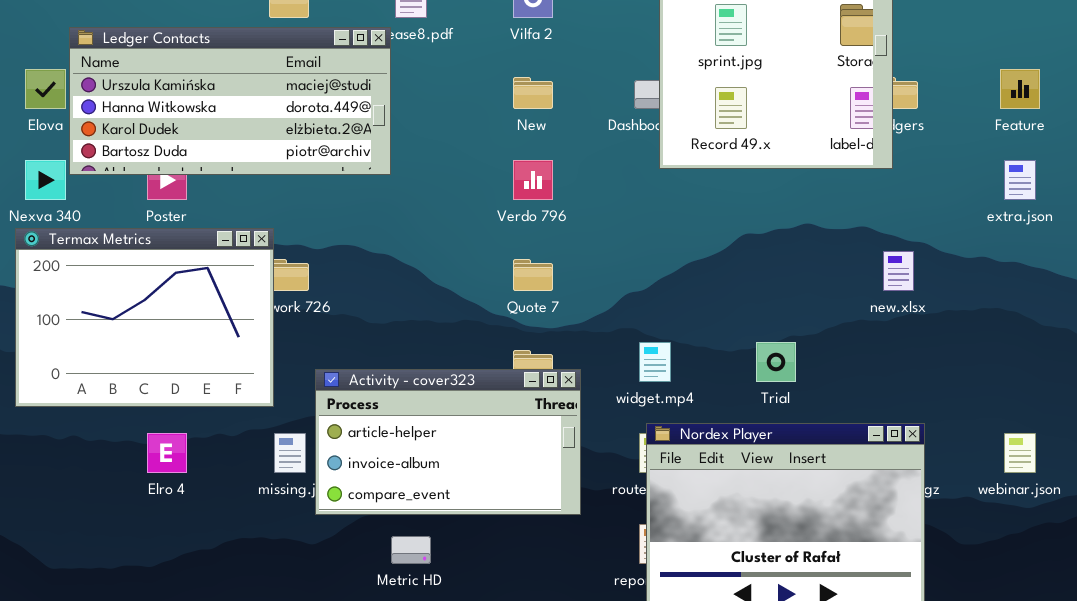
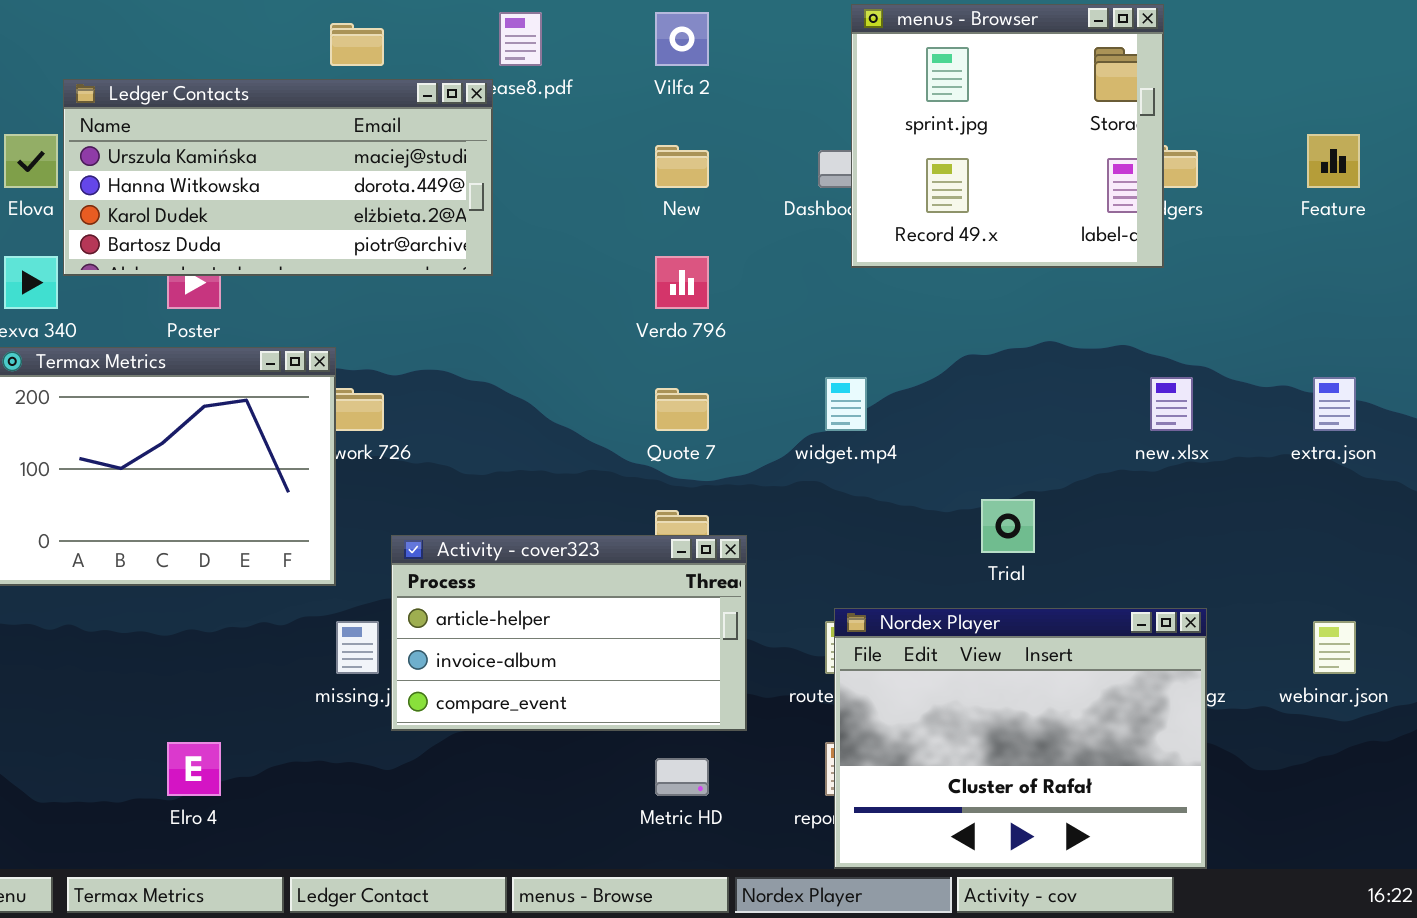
extra.json: [1004,160,1036,200] -> [1313,377,1356,431], moved
widget.mp4: [639,342,671,382] -> [825,377,867,431], moved
Elro 4: [147,433,187,473] -> [167,742,221,796], moved
Metric HD: [391,536,431,564] -> [655,758,709,796], moved

